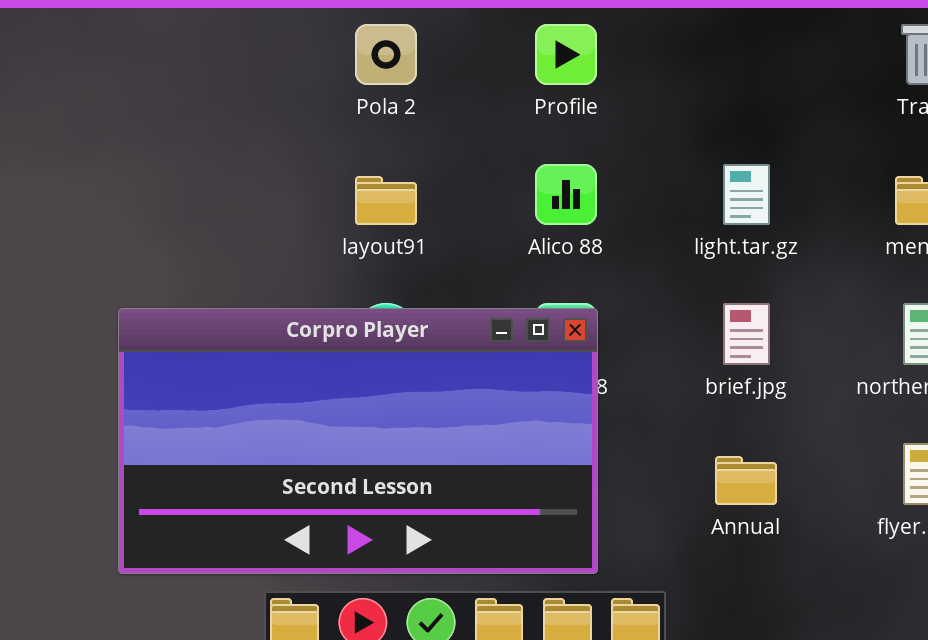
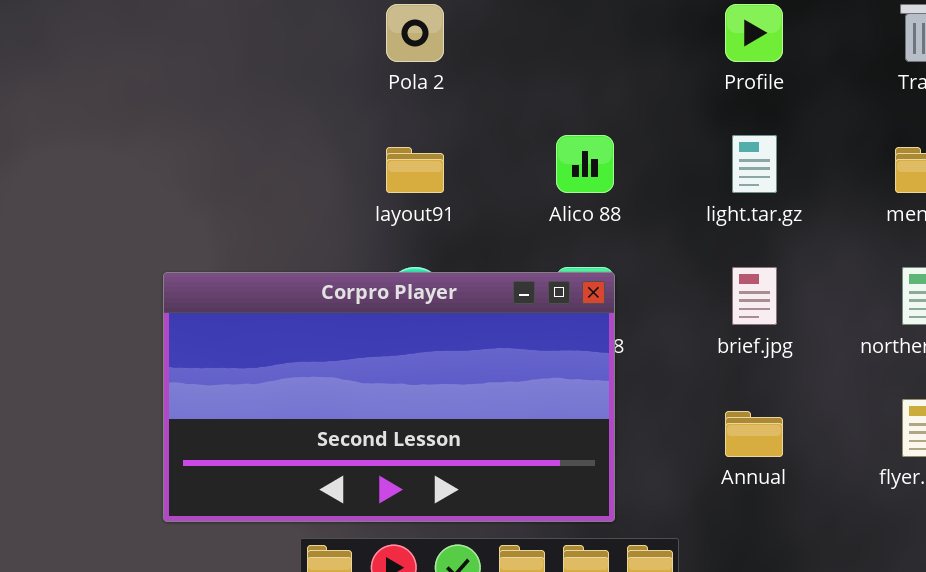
Profile: [535,24,597,85] -> [725,4,783,62], moved

